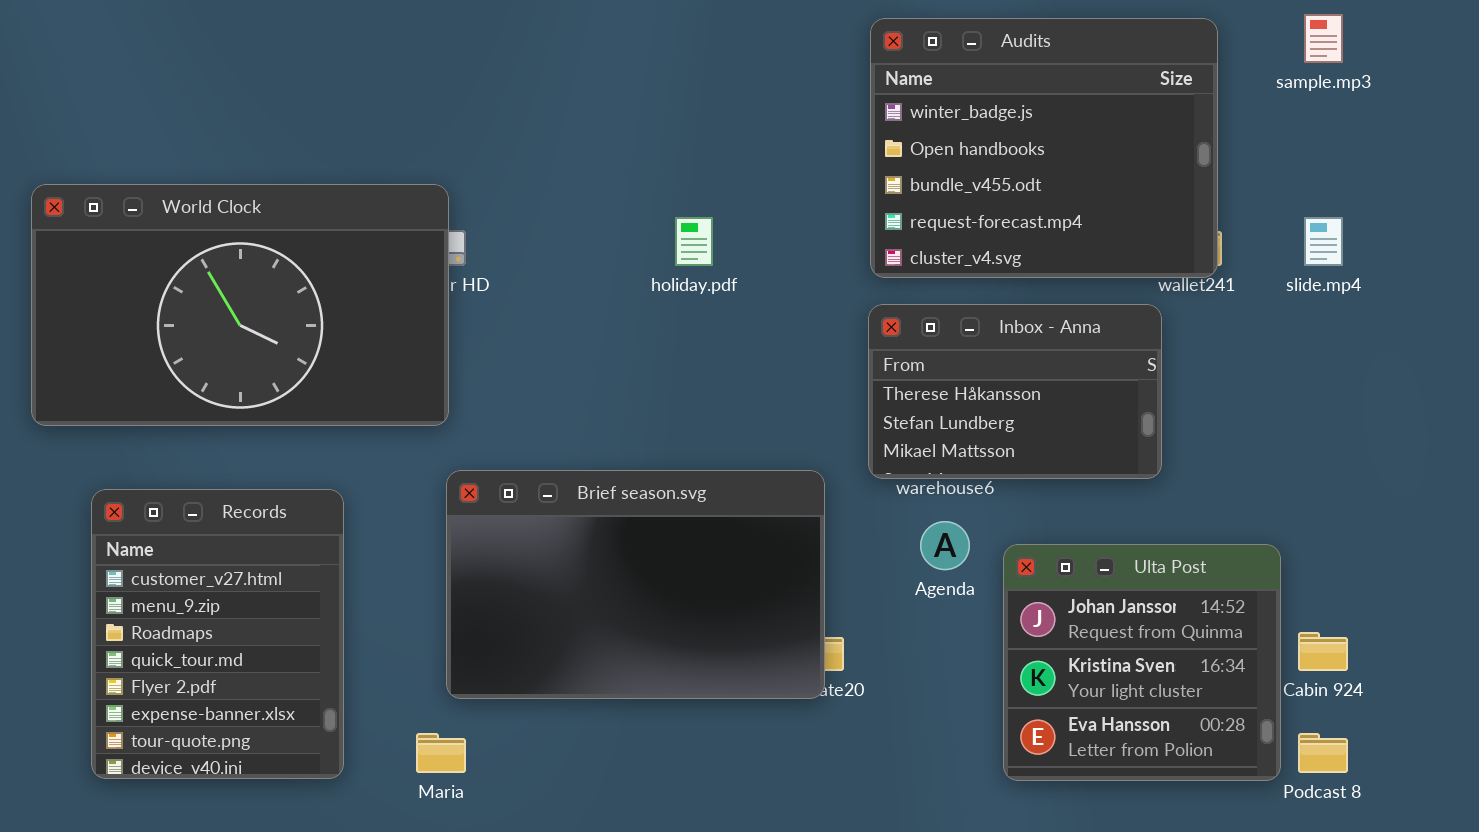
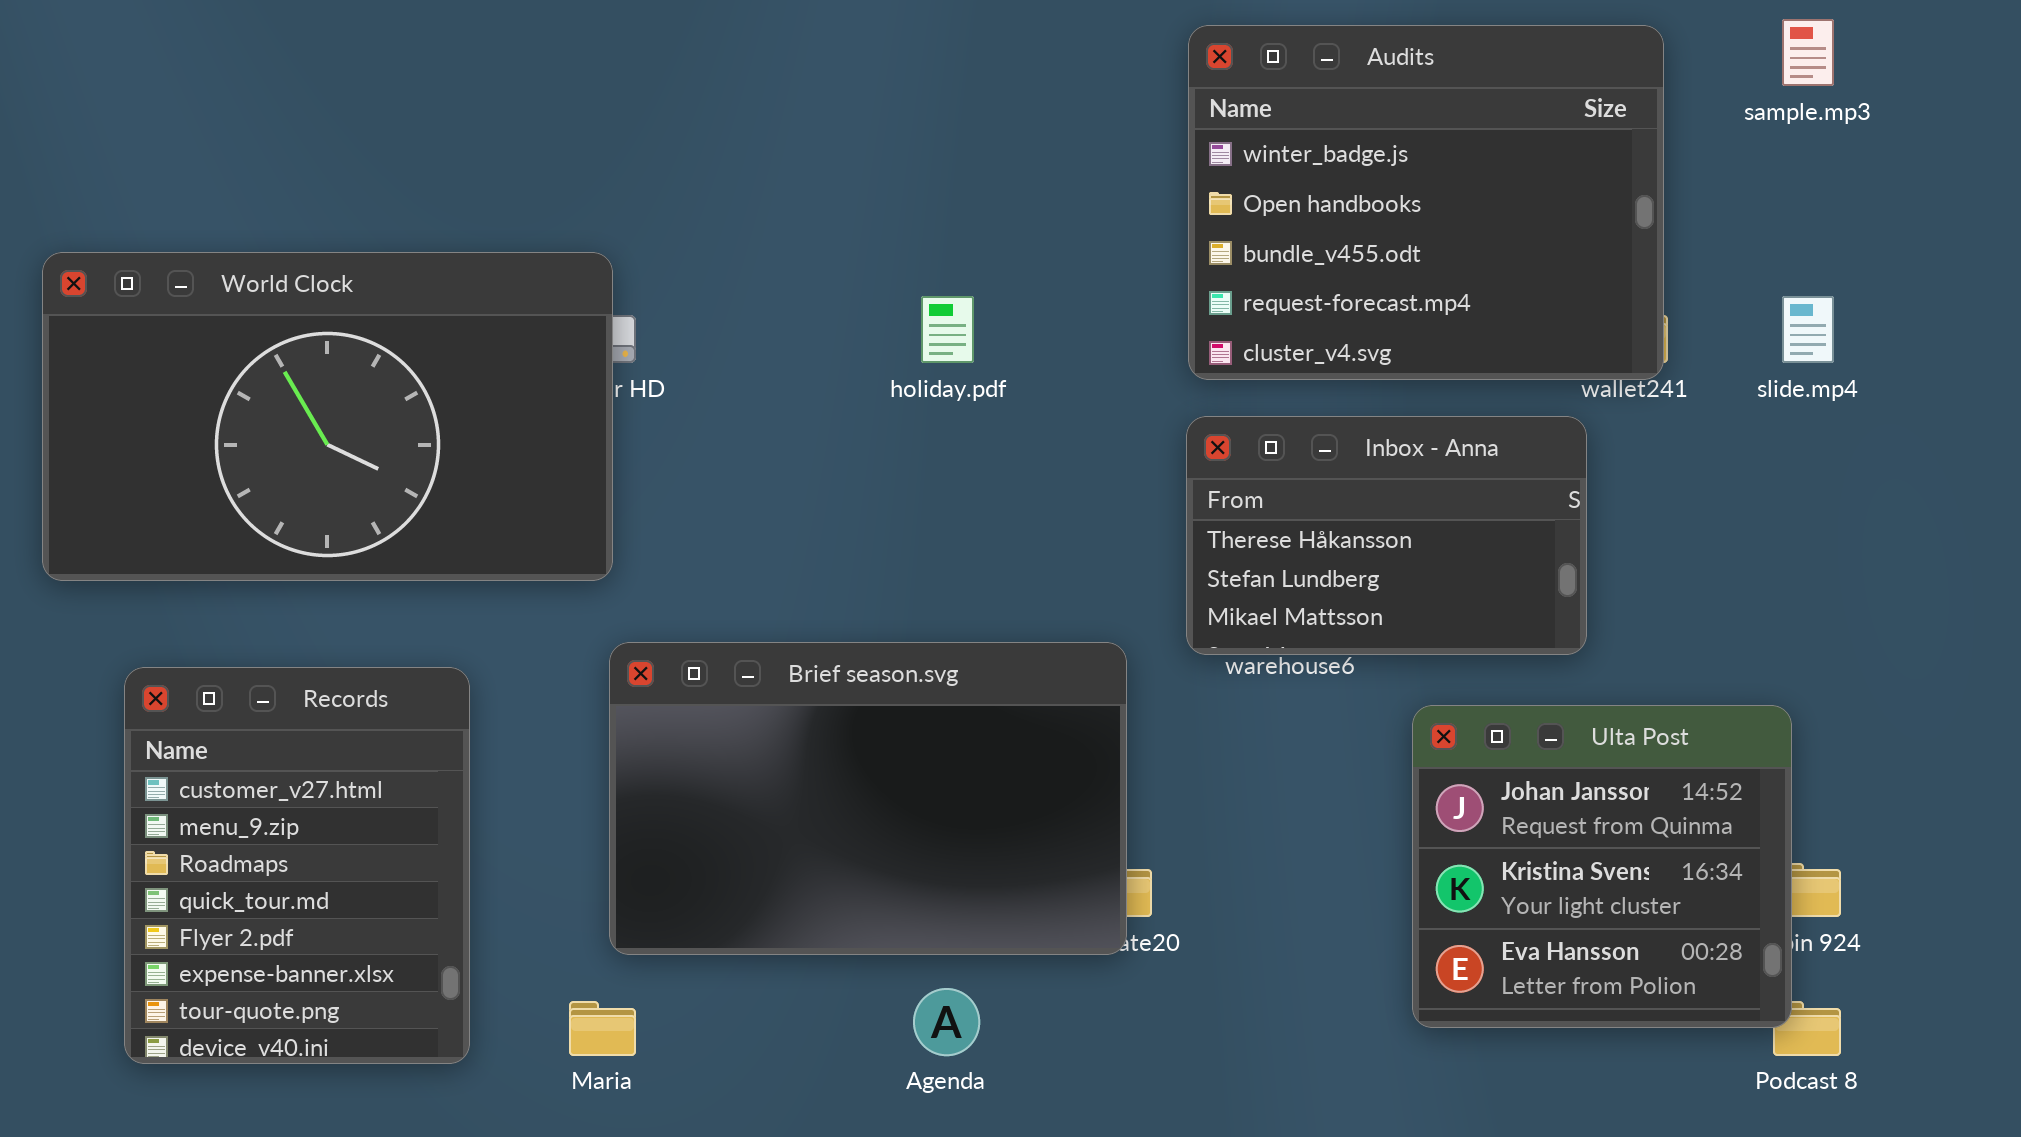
Agenda: [920,521,970,570] -> [913,988,980,1056], moved
Ulta Post: [1003,544,1281,781] -> [1412,705,1792,1028], moved

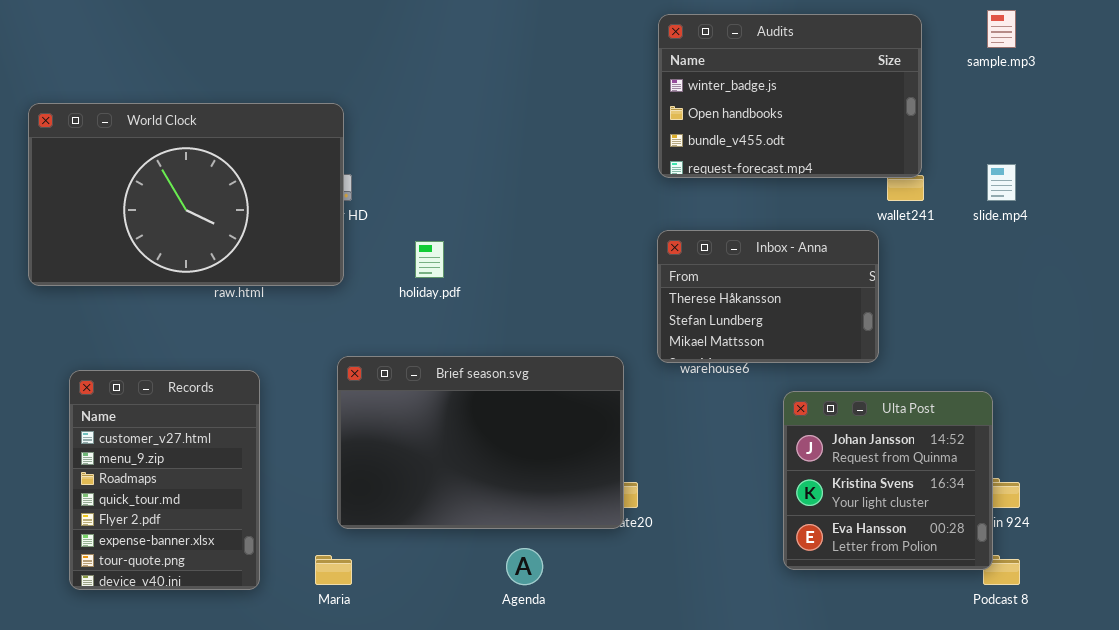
Audits: [1188,25,1664,380] -> [658,14,922,178], resized
World Clock: [42,252,613,581] -> [28,103,344,286], moved
holiday.pdf: [921,296,974,363] -> [415,241,444,278], moved

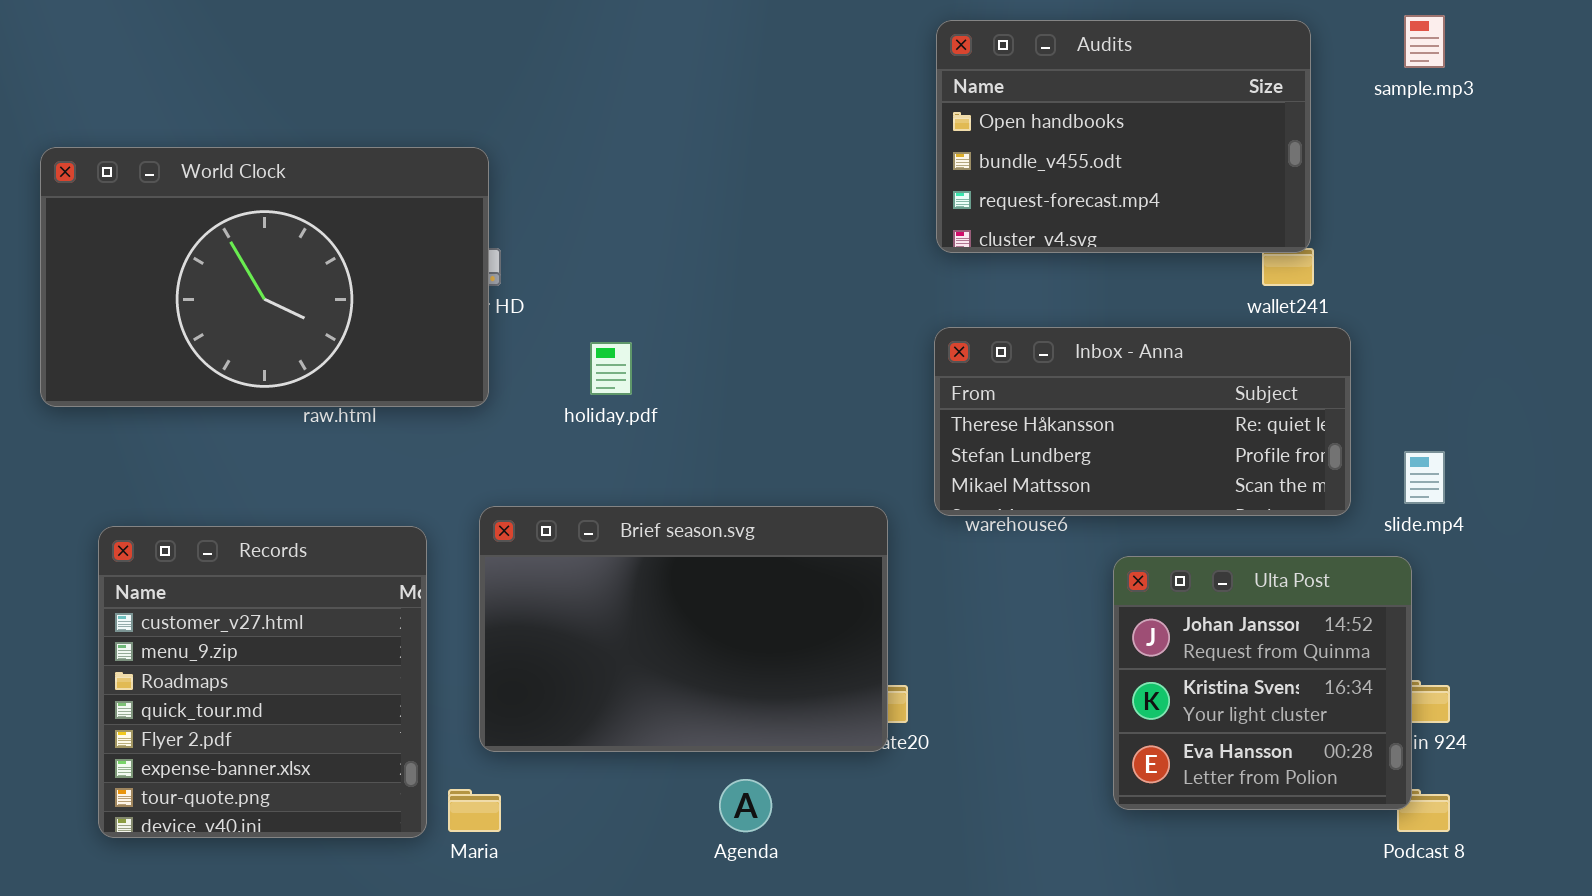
Audits: [658,14,922,178] -> [936,20,1311,253], scrolled down 1 row
slide.mp4: [987,164,1016,201] -> [1404,451,1445,504], moved
Inbox - Anna: [657,230,879,363] -> [934,327,1351,516], resized
Records: [69,370,260,590] -> [98,526,427,838], resized

